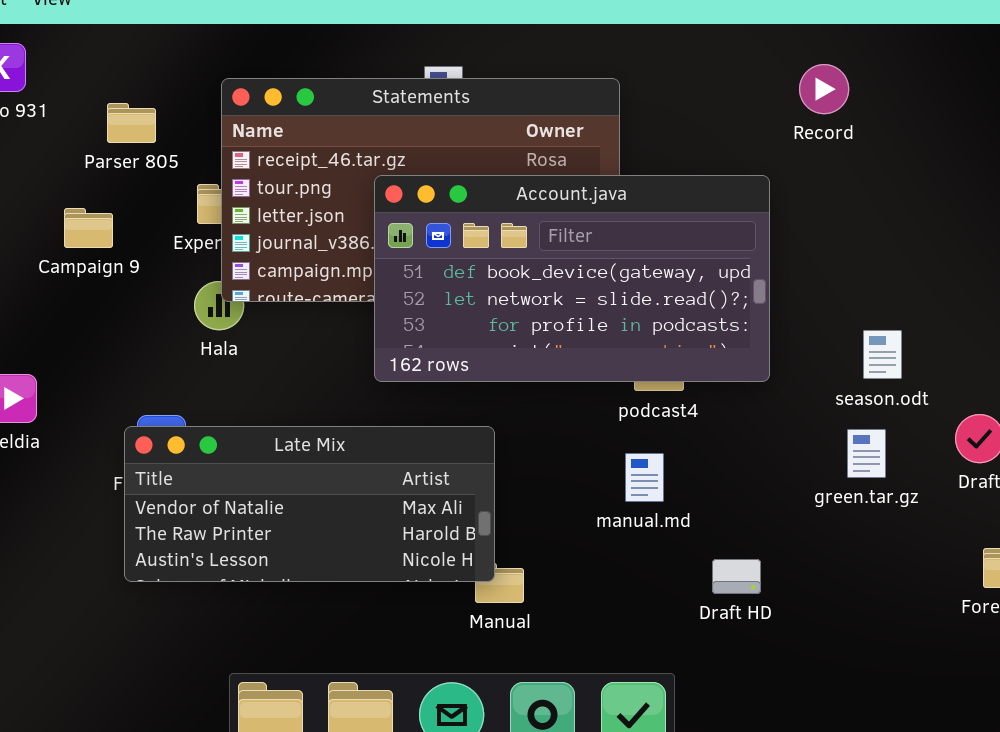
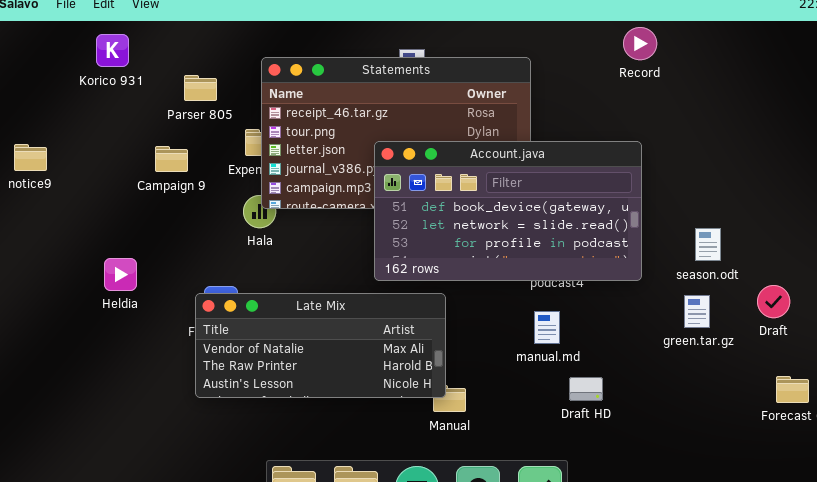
Record: [799,64,849,114] -> [623,27,657,60], moved
Account.java: [374,175,770,382] -> [374,141,642,281], moved
Draft HD: [712,559,761,594] -> [569,377,603,401], moved

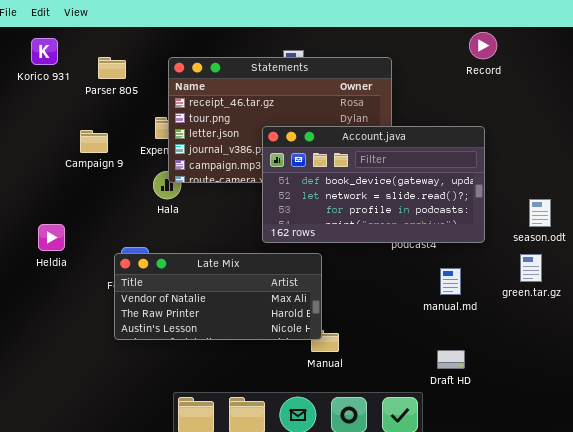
Parser 805: [184,75,217,101] -> [98,57,126,79], moved
manual.md: [534,311,560,344] -> [440,268,461,295], moved
Draft HD: [569,377,603,401] -> [437,350,465,369], moved

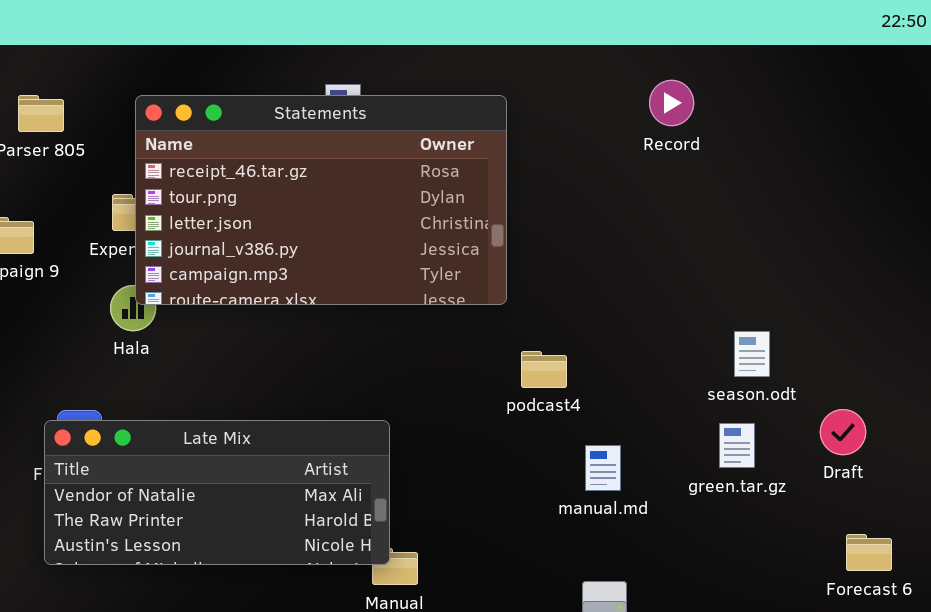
Record: [469,32,497,59] -> [649,80,694,126], moved
Account.java: [262,126,485,243] -> none, closed

